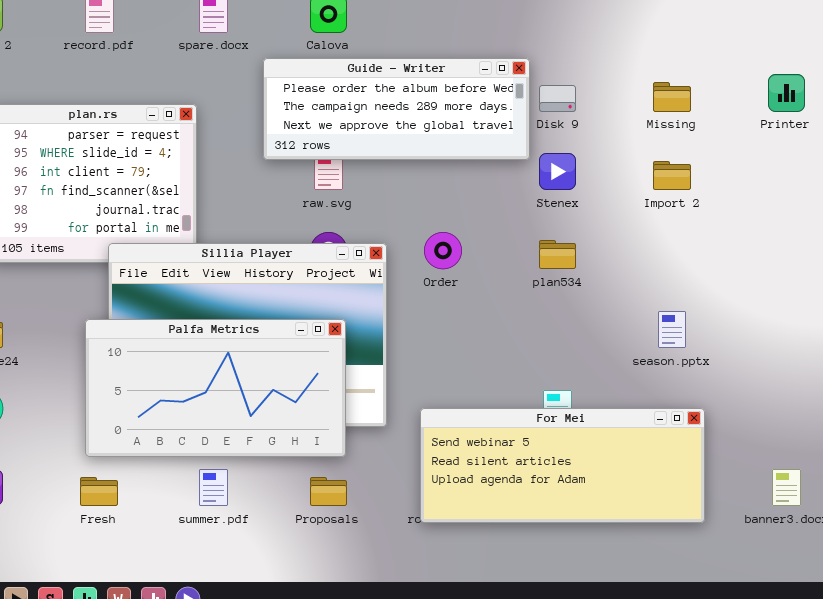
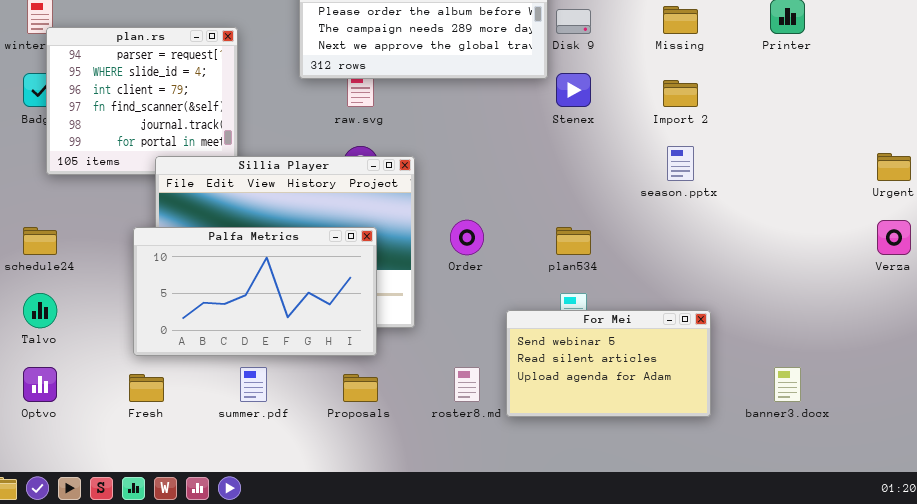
Order: [424,232,462,269] -> [450,220,484,255], moved
plan534: [539,240,576,269] -> [556,227,591,255], moved
season.pptx: [658,311,686,348] -> [667,146,694,181], moved
For Mei: [420,408,705,523] -> [506,310,711,417], resized

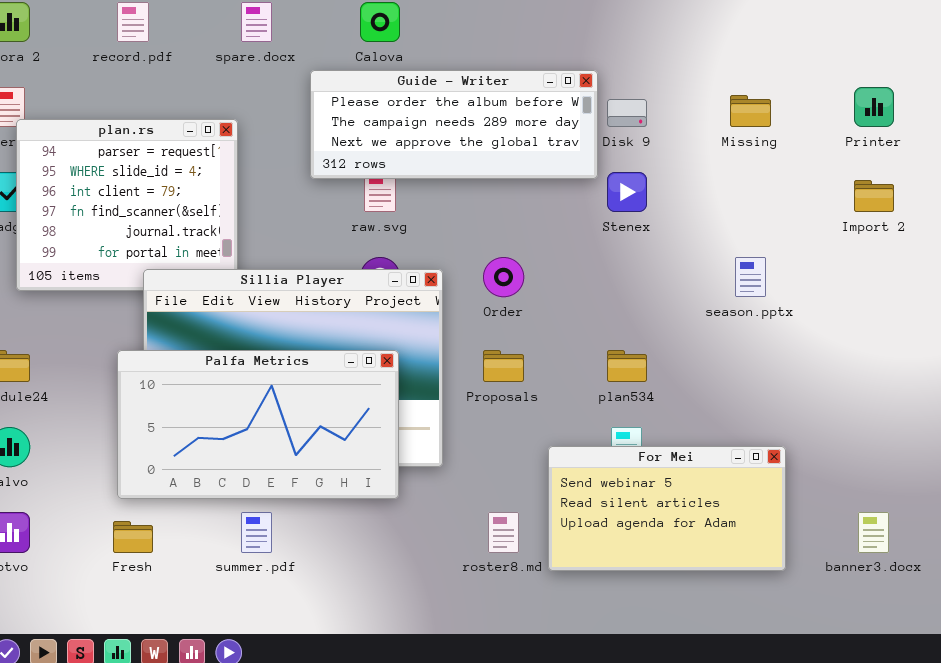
Import 2: [663,80,698,107] -> [854,180,894,212], moved
Order: [450,220,484,255] -> [483,257,524,297], moved
Proposals: [343,374,378,402] -> [483,350,524,382], moved

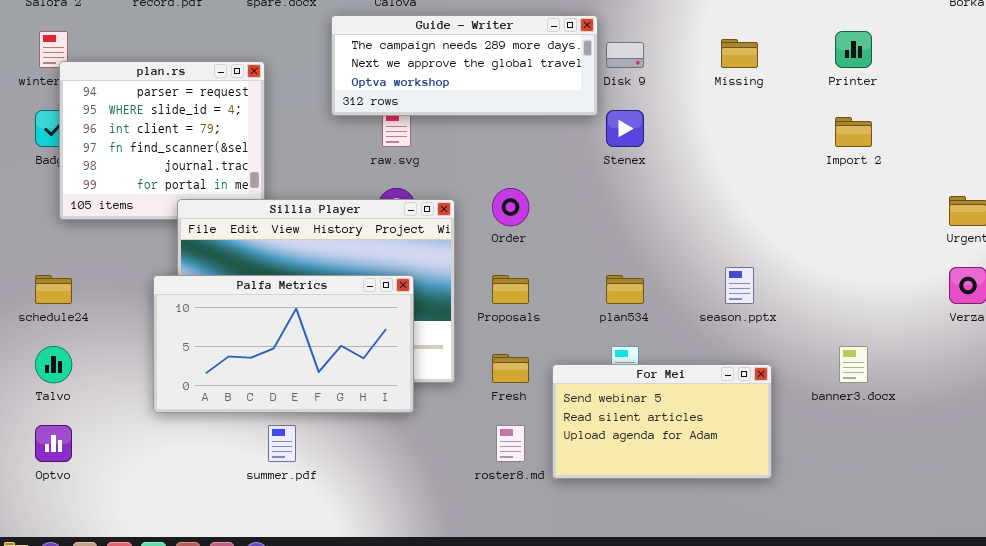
Guide - Writer: [310,70,598,179] -> [331,15,598,116], scrolled down 1 row
season.pptx: [735,257,766,297] -> [725,267,754,304], moved
banner3.docx: [858,512,889,553] -> [839,346,868,383], moved
Fresh: [113,521,153,553] -> [492,354,529,383], moved

